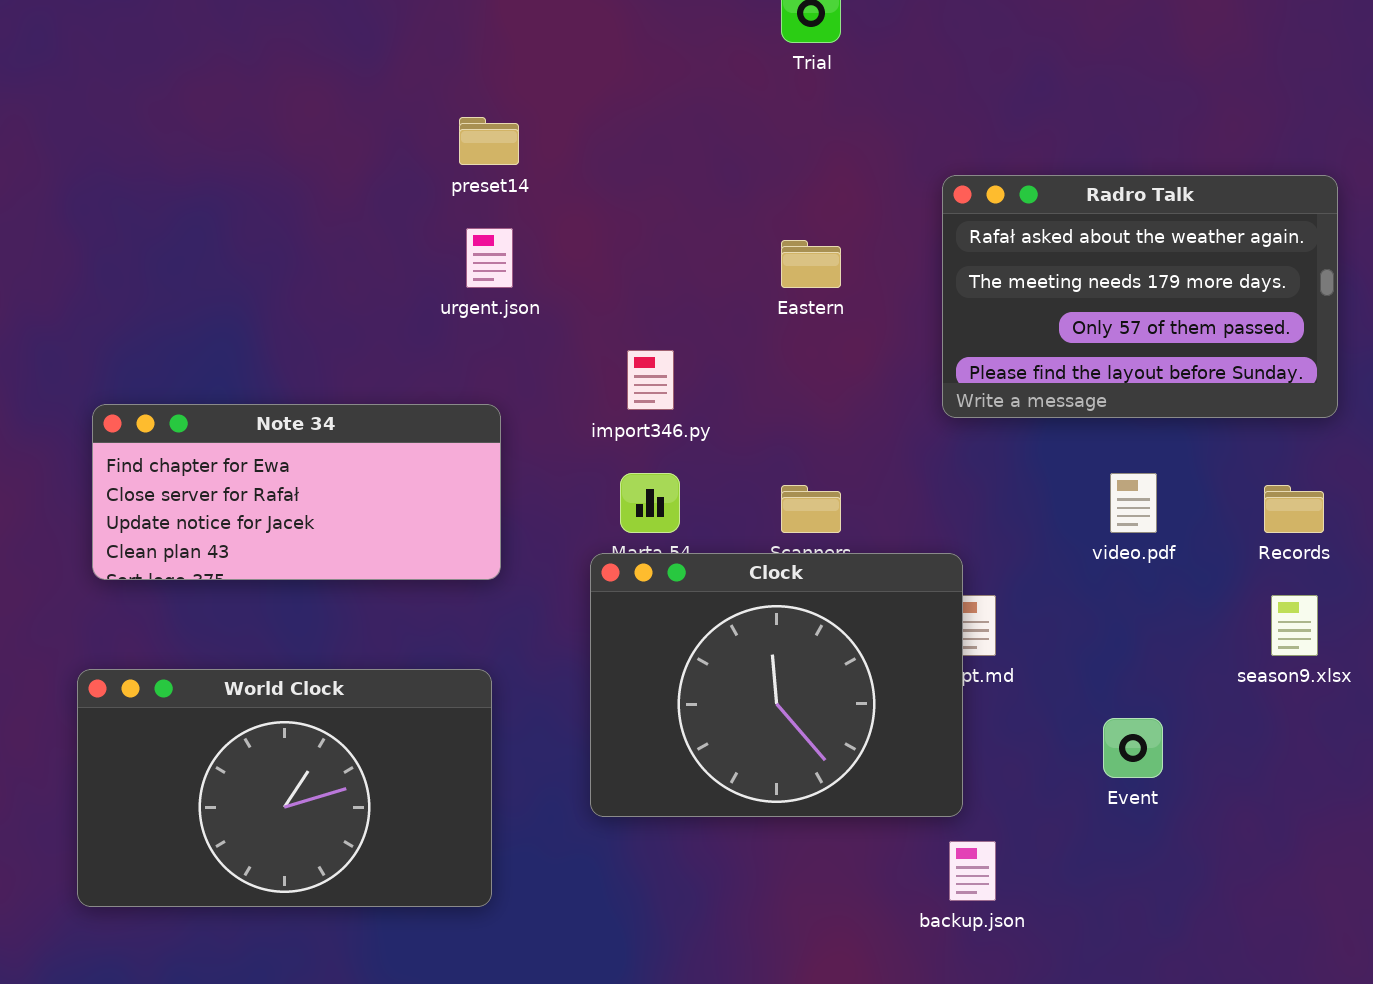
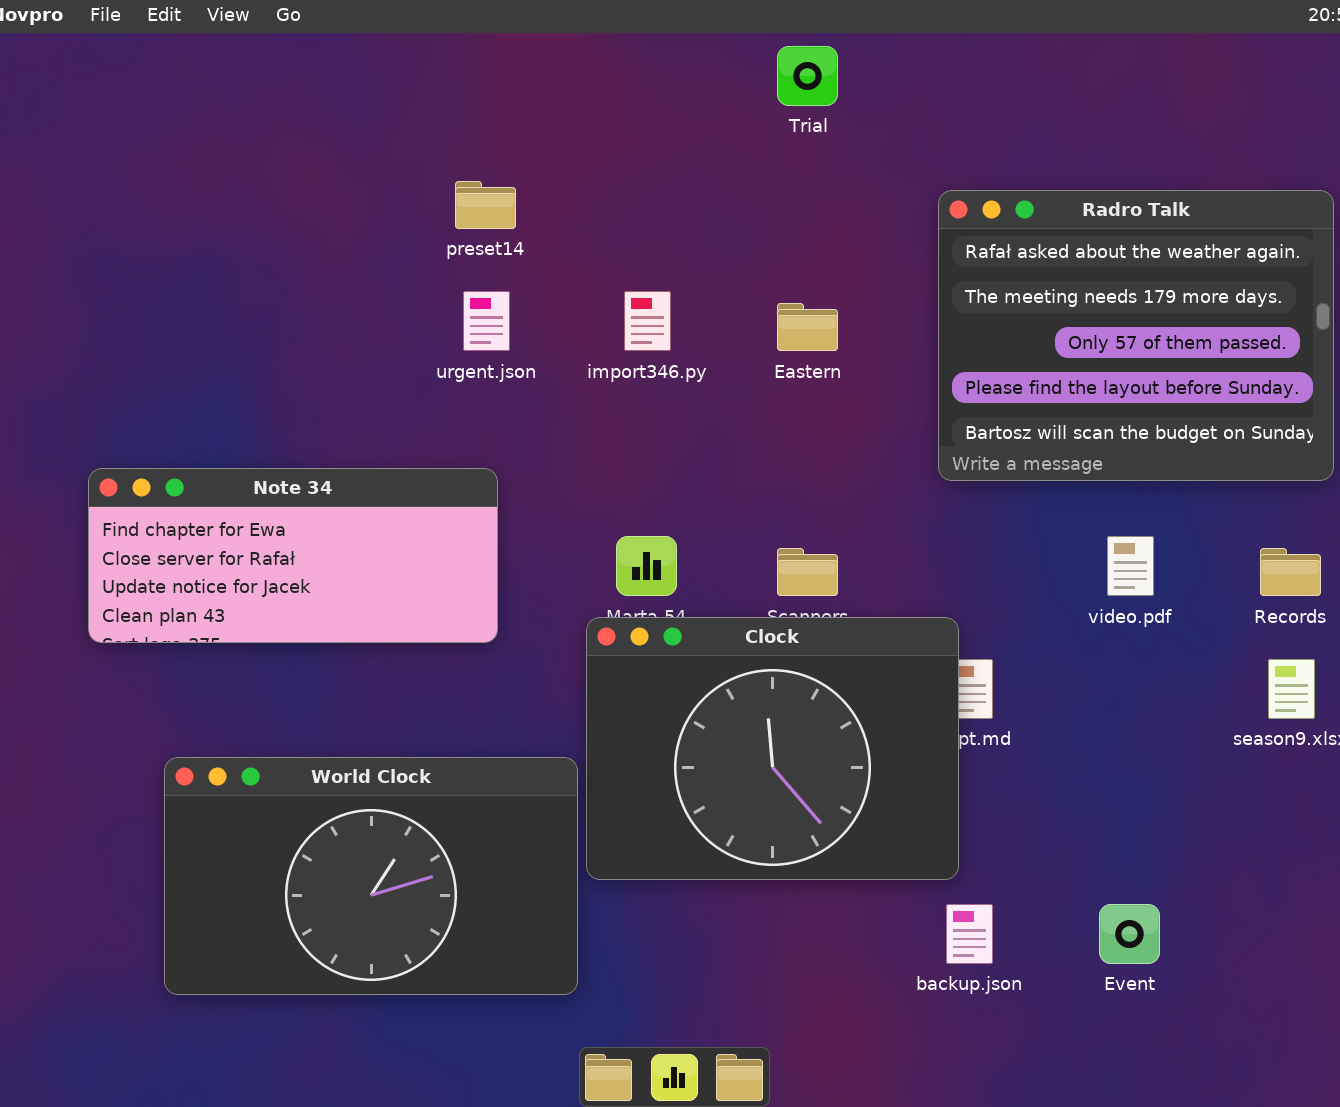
Radro Talk: [942,175,1338,418] -> [938,190,1334,481], resized
import346.py: [627,350,674,410] -> [624,291,671,351], moved
World Clock: [77,669,492,907] -> [164,757,578,995], moved
Event: [1103,718,1163,778] -> [1099,904,1160,964], moved

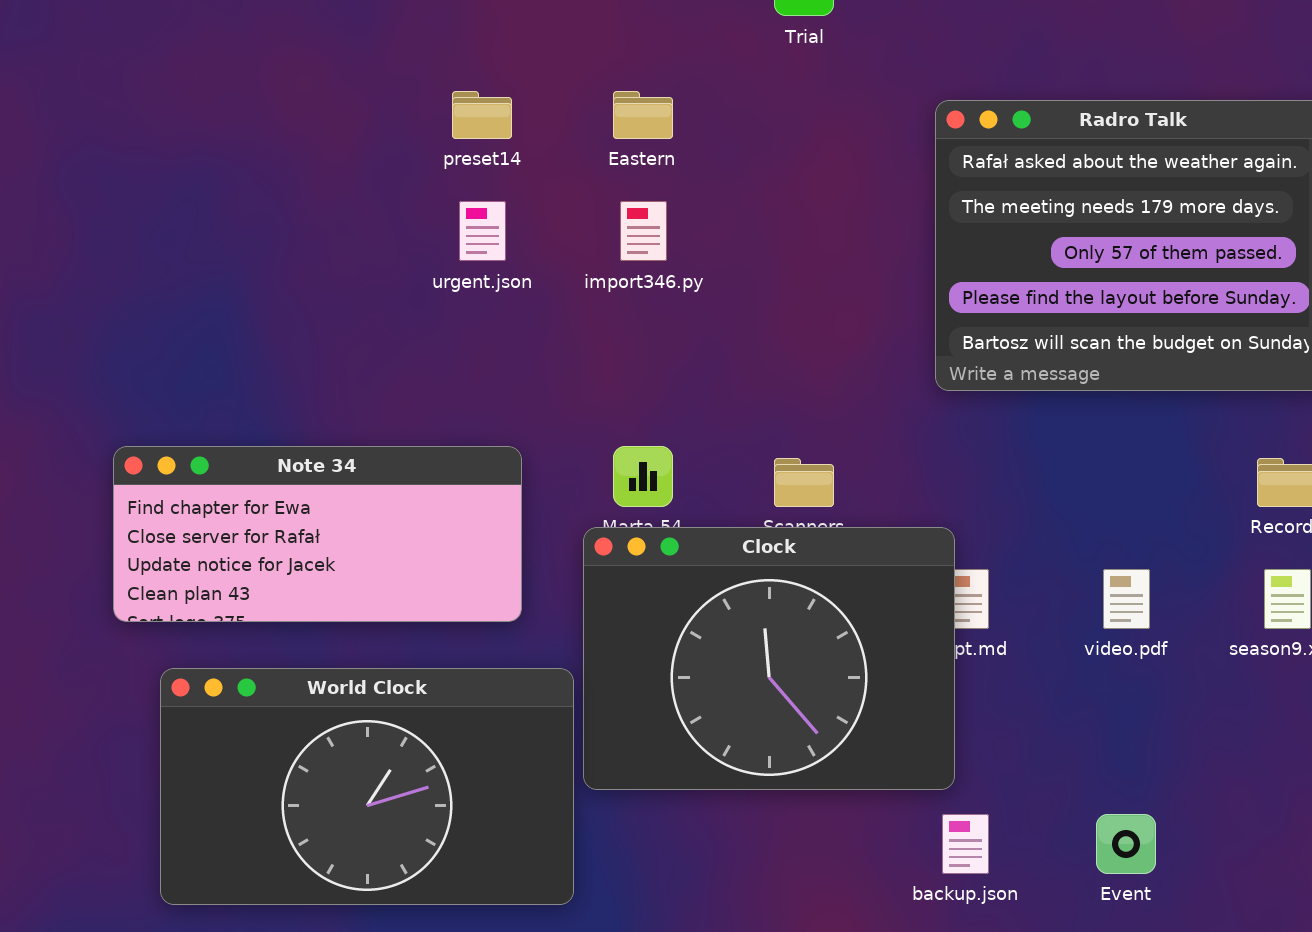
Eastern: [777,303,838,351] -> [613,91,673,139], moved
Note 34: [88,468,498,643] -> [113,446,522,622], moved
video.pdf: [1107,536,1154,596] -> [1103,569,1150,629], moved

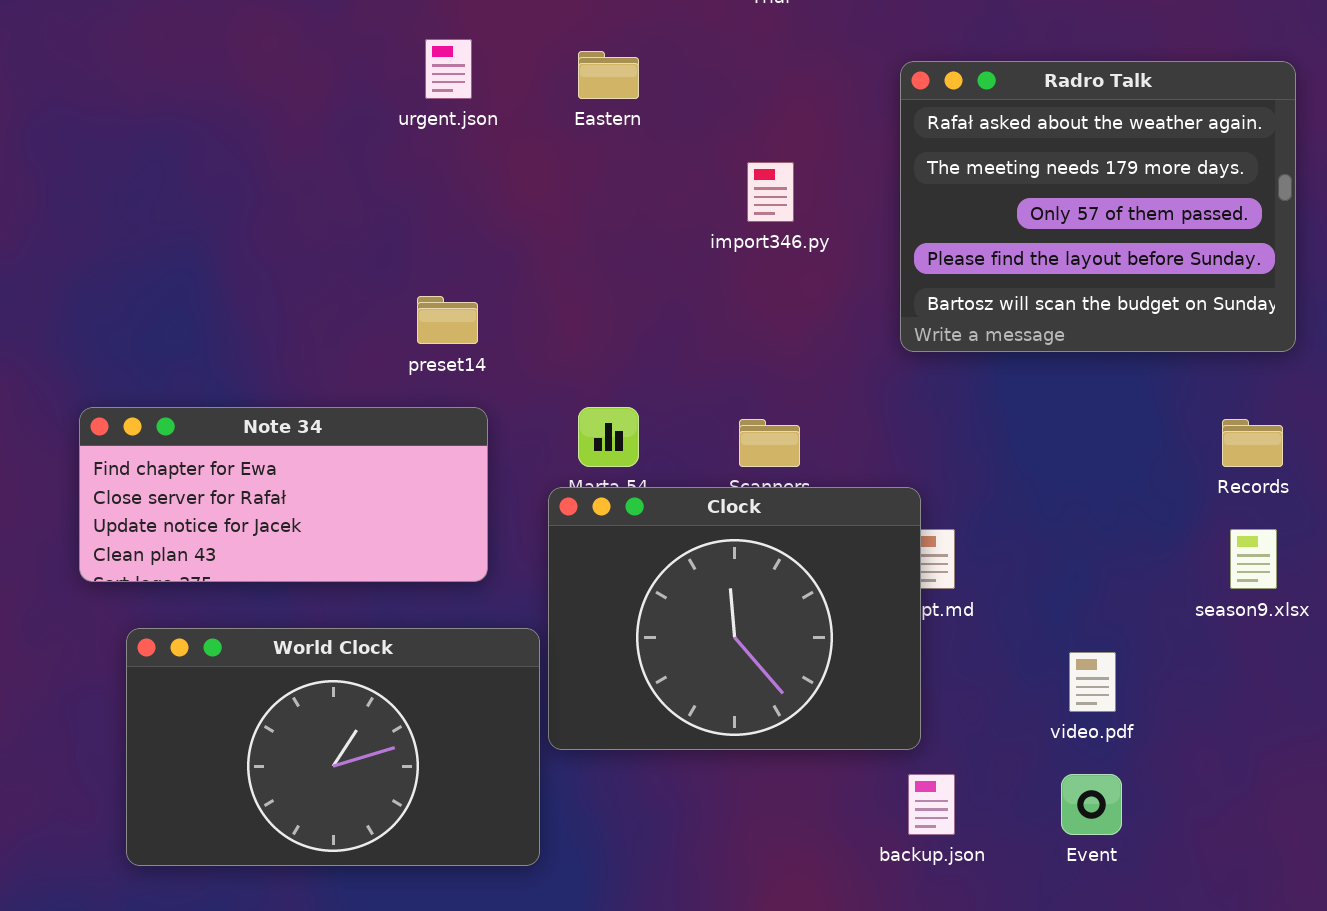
preset14: [452,91,512,139] -> [417,296,478,344], moved
urgent.json: [459,201,506,261] -> [425,39,472,99], moved
import346.py: [620,201,667,261] -> [747,162,794,222], moved
video.pdf: [1103,569,1150,629] -> [1069,652,1116,712], moved

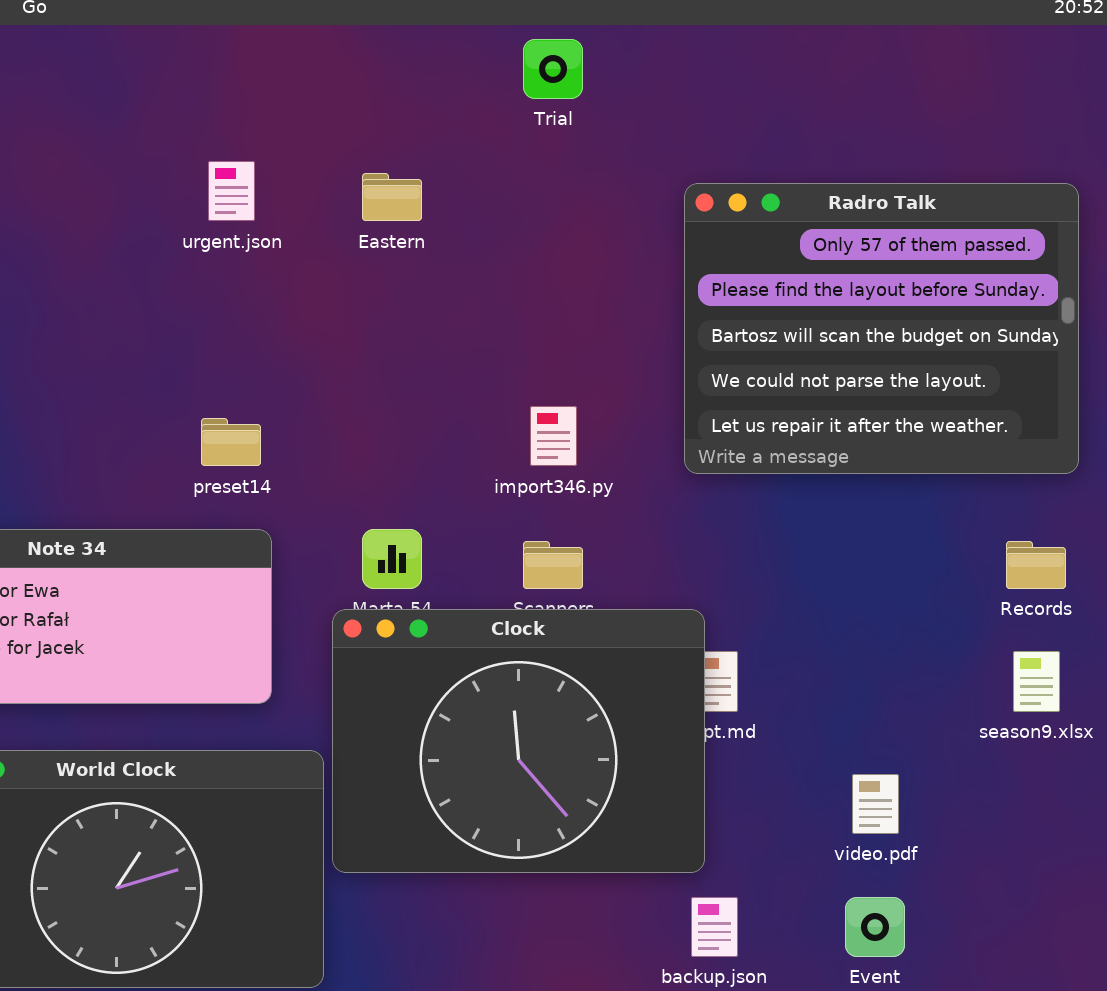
Radro Talk: [900,61,1296,352] -> [684,183,1079,474], scrolled down 2 rows
import346.py: [747,162,794,222] -> [530,406,577,466], moved

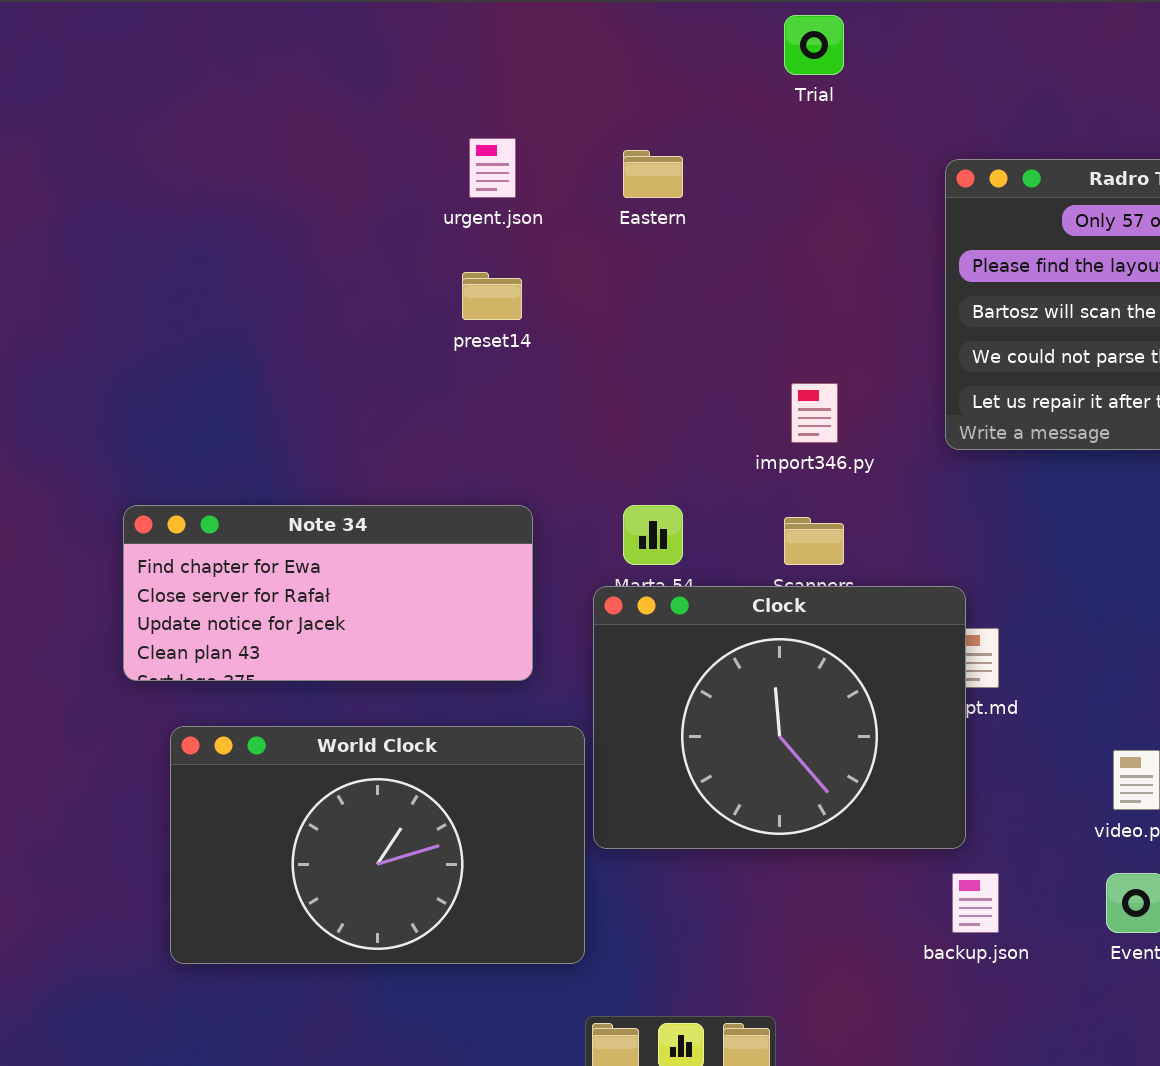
preset14: [201,418,261,466] -> [462,272,522,320], moved

